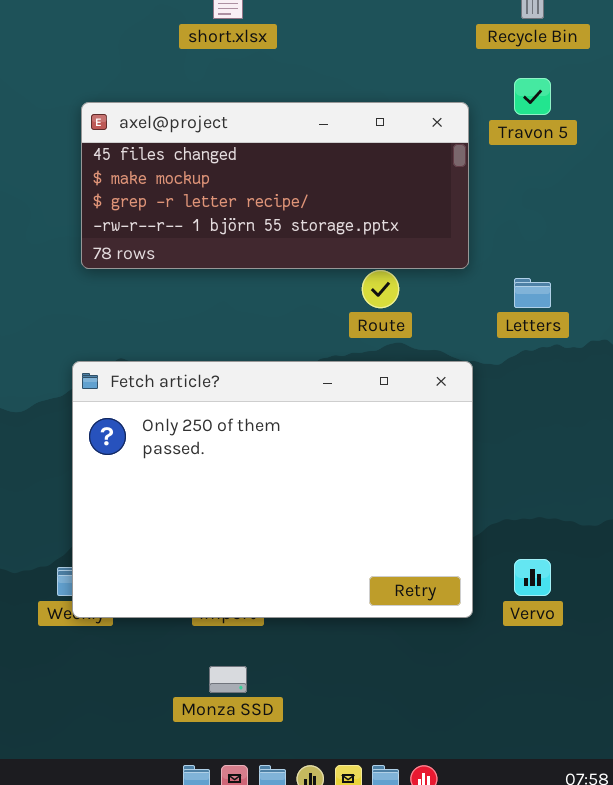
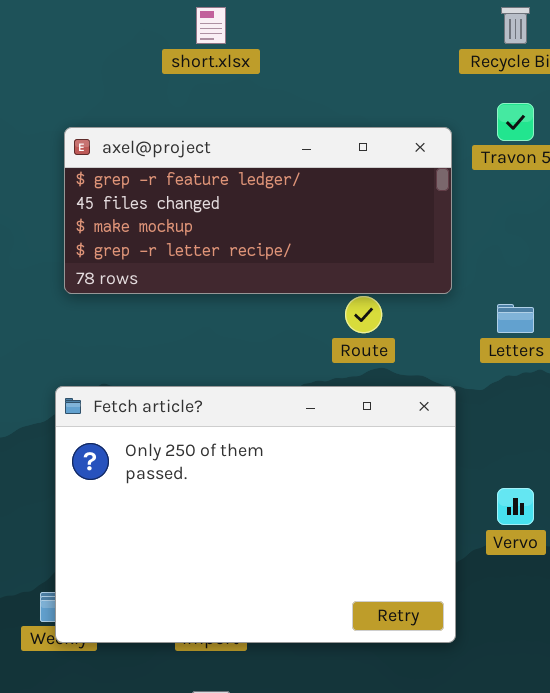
axel@project: [81,102,469,269] -> [64,127,452,294], scrolled up 1 row
Vervo: [514,559,551,596] -> [497,488,534,525], moved

